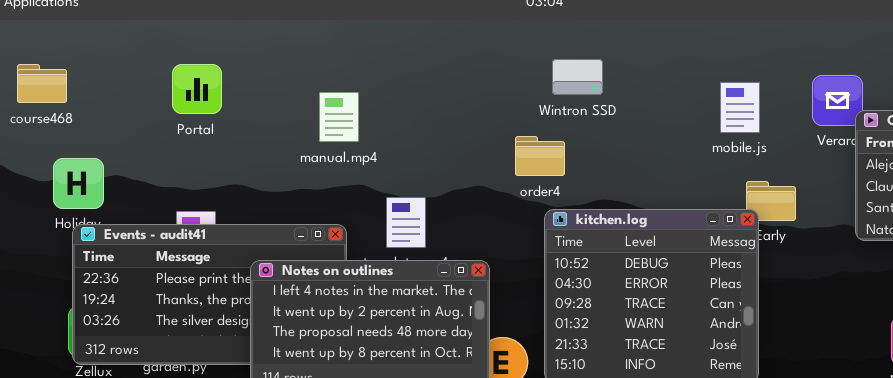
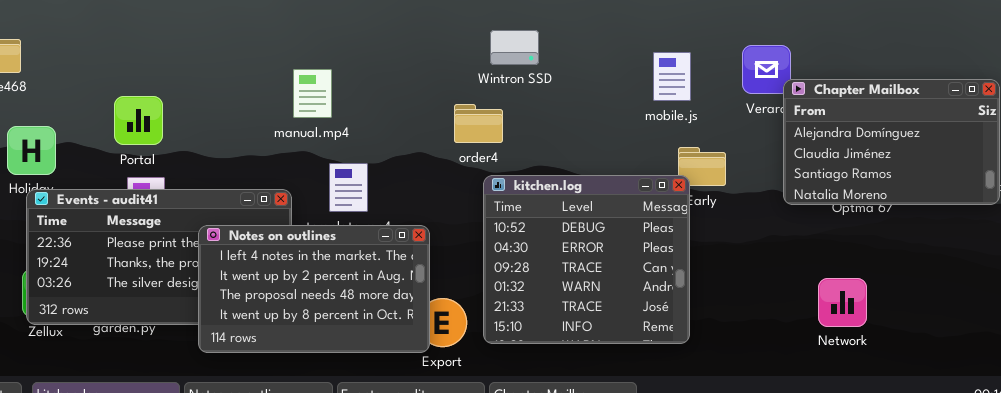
Portal: [172,64,222,114] -> [114,96,163,145], moved
manual.mp4: [319,92,359,142] -> [293,69,332,118], moved

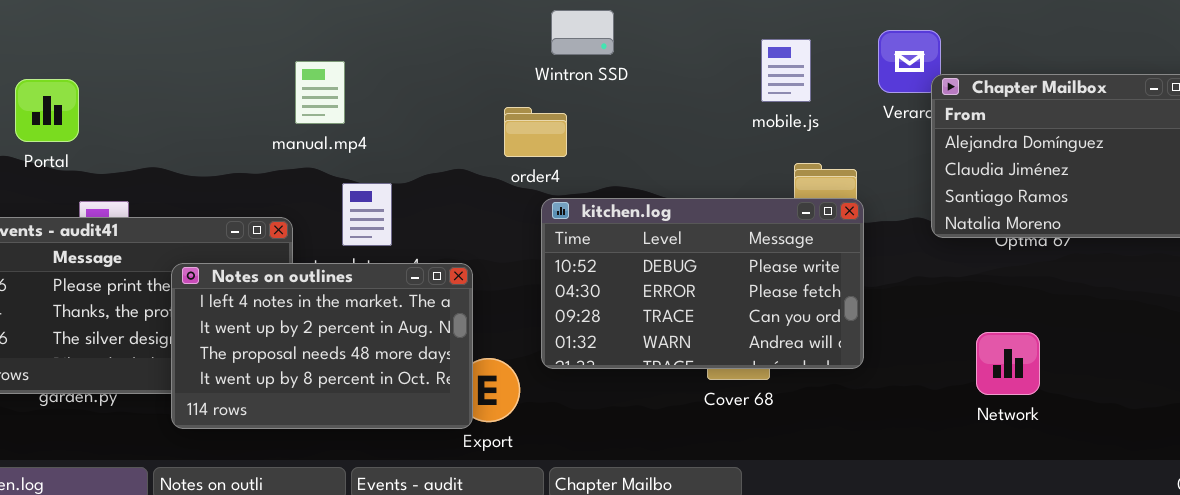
Portal: [114,96,163,145] -> [15,79,79,142], moved
kitchen.log: [483,175,690,344] -> [541,198,864,369], resized

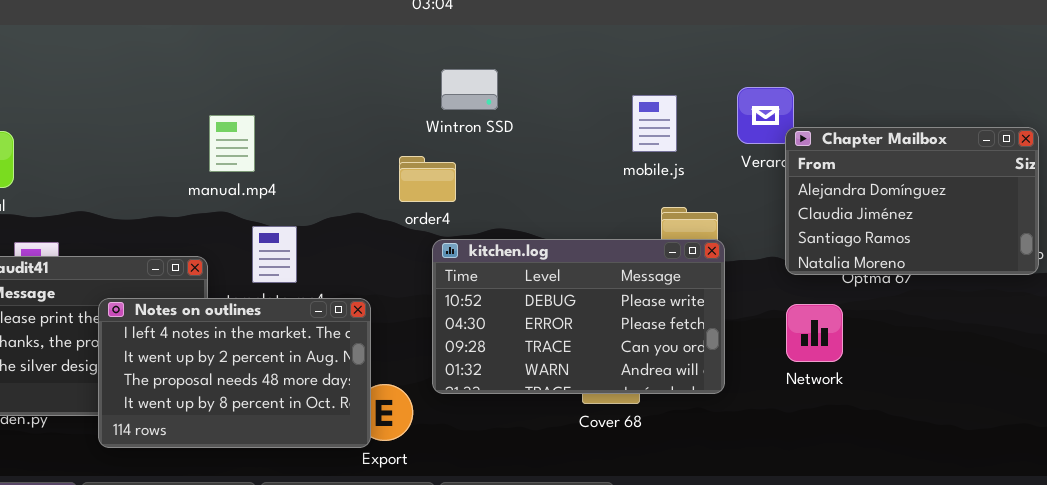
Network: [976,332,1040,395] -> [786,304,843,362], moved

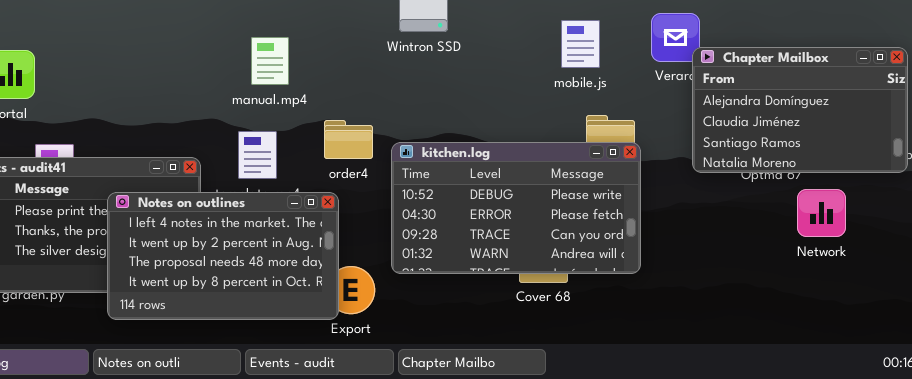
manual.mp4: [209,115,255,172] -> [251,37,289,85], moved
order4: [399,156,456,202] -> [324,120,373,159], moved
Network: [786,304,843,362] -> [797,189,846,237], moved

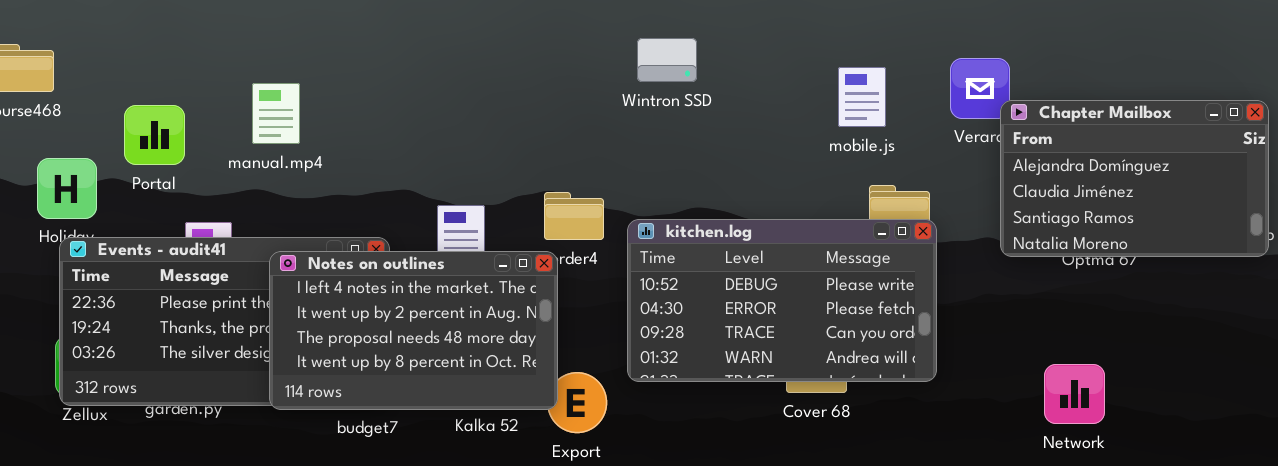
manual.mp4: [251,37,289,85] -> [252,83,300,144], moved
Network: [797,189,846,237] -> [1044,364,1105,424], moved
Notes on outlines: [107,192,339,320] -> [269,251,558,410], moved

